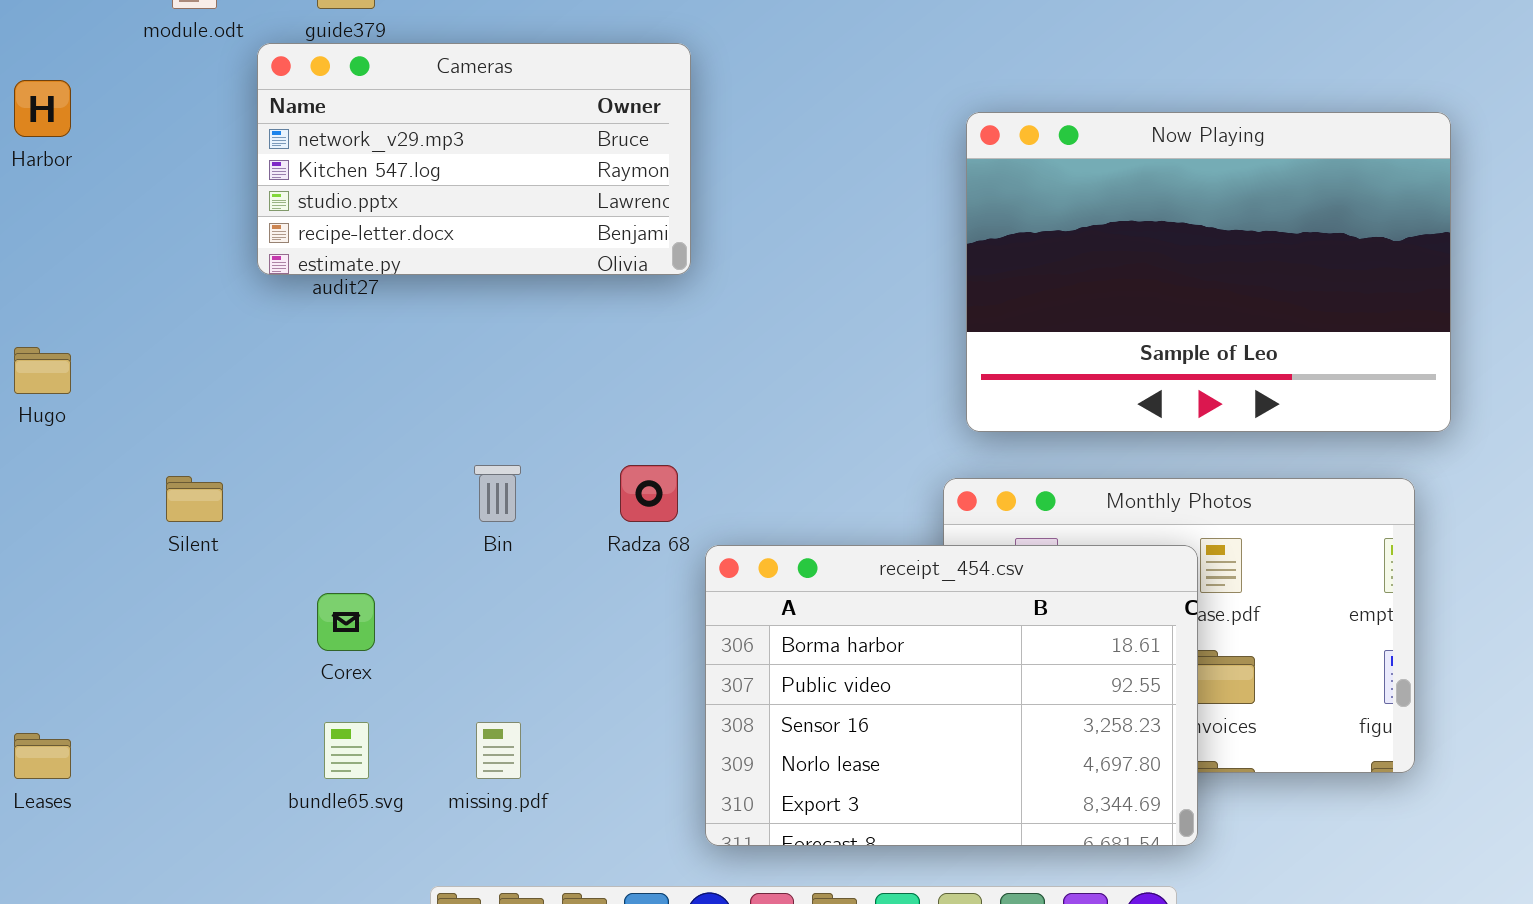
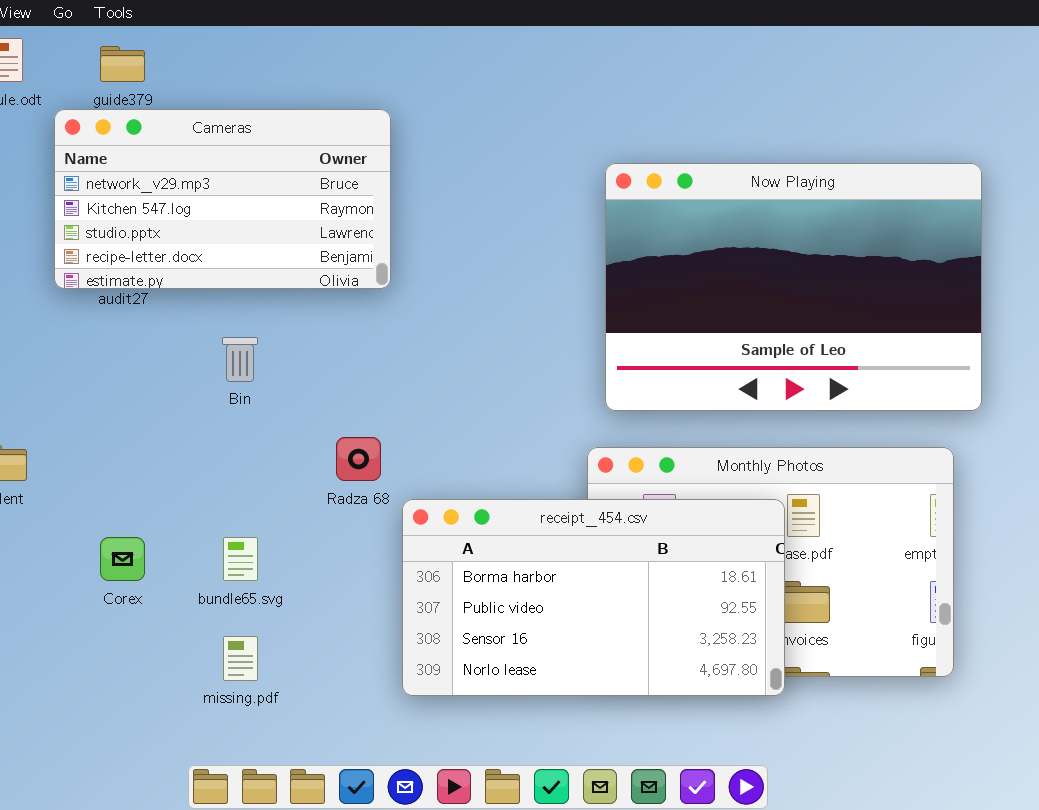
Bin: [474,465,521,522] -> [222,337,258,382], moved
receipt_454.csv: [705,545,1198,846] -> [402,499,785,696], resized
bundle65.svg: [324,722,369,779] -> [223,537,258,581], moved

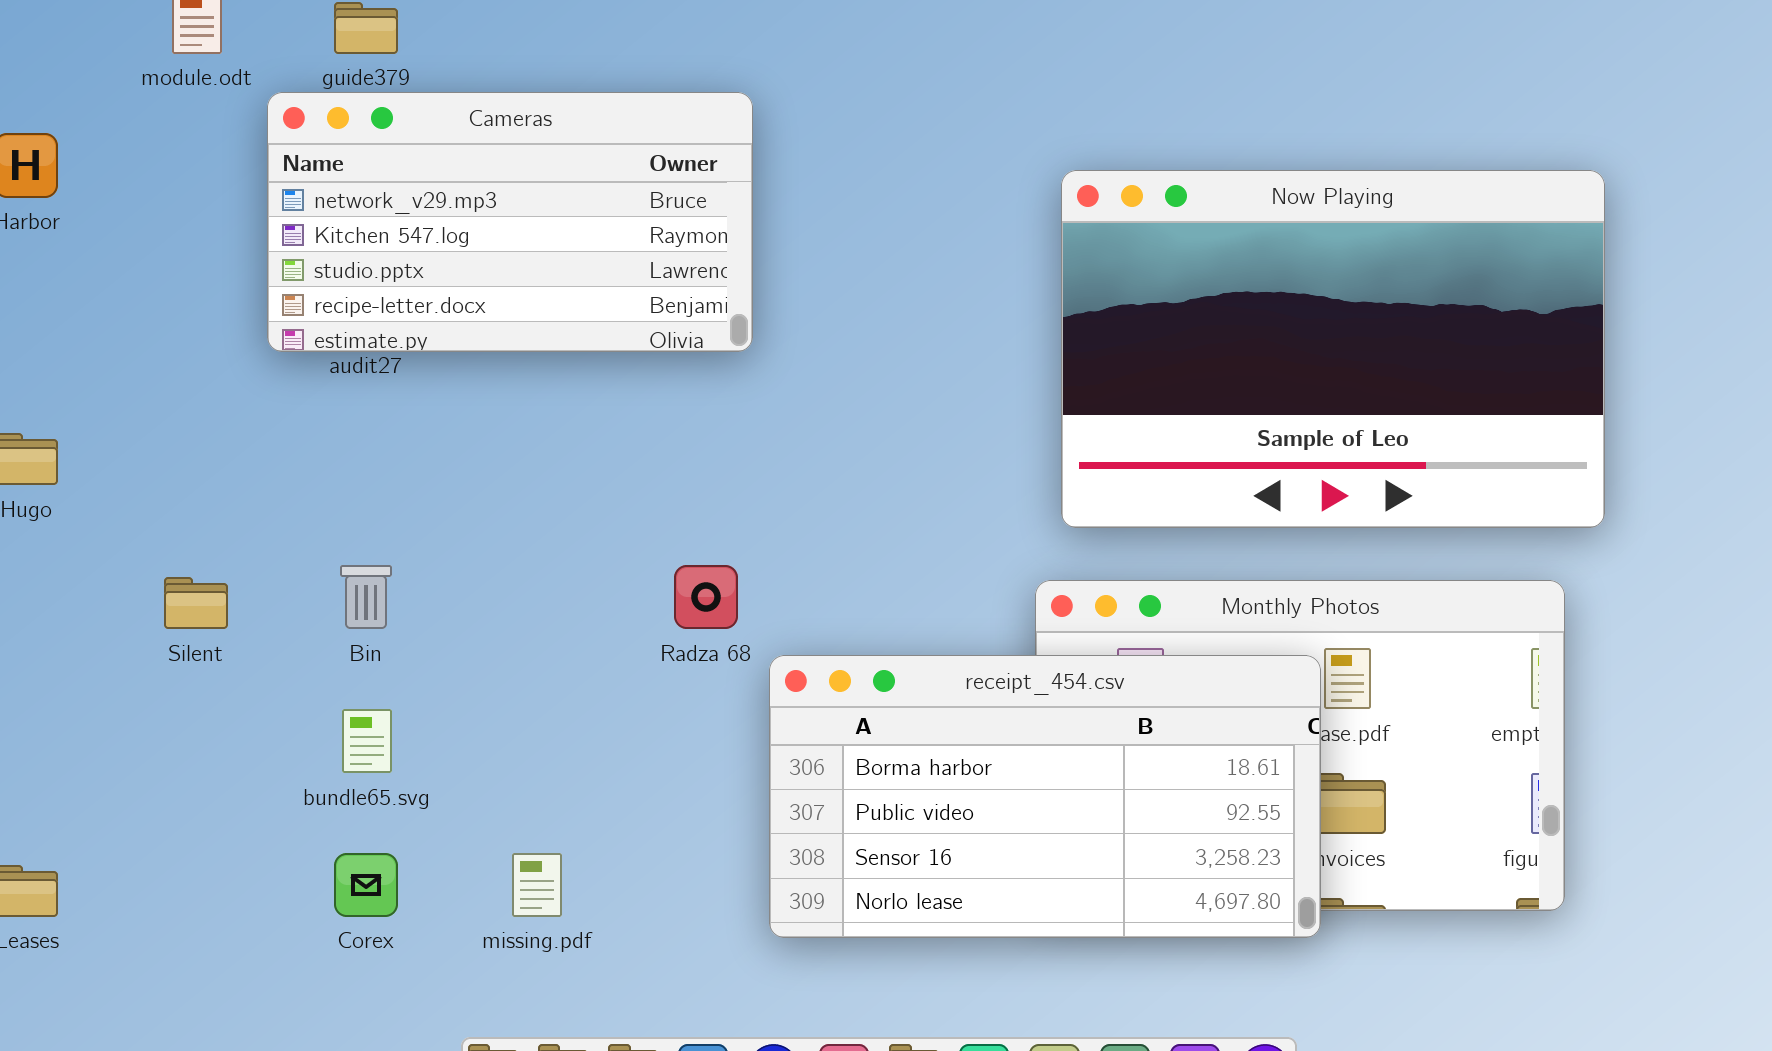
Bin: [222,337,258,382] -> [340,565,392,629], moved
Corex: [100,537,145,581] -> [334,853,398,917], moved
bundle65.svg: [223,537,258,581] -> [342,709,392,773], moved

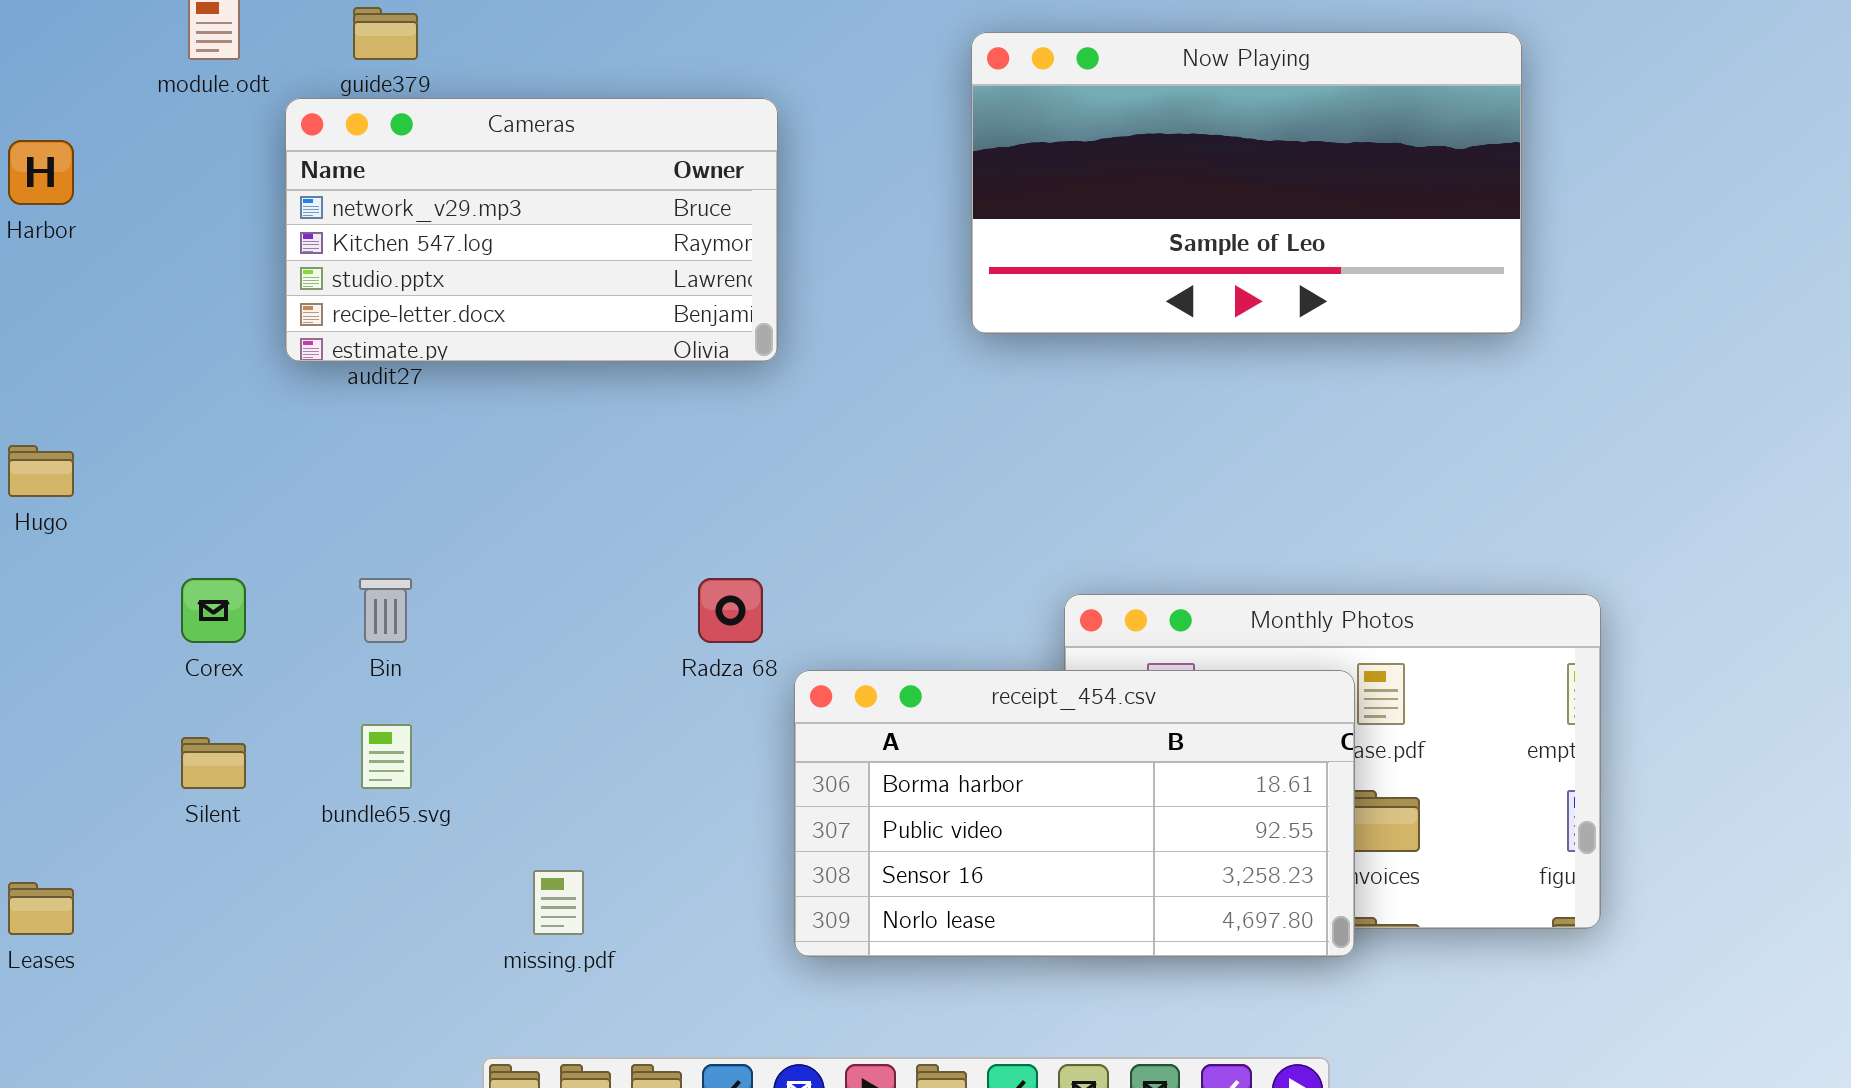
Now Playing: [1061,170,1605,528] -> [971,32,1522,334], moved, resized
Silent: [164,577,228,629] -> [181,737,246,789], moved
Corex: [334,853,398,917] -> [181,578,246,643], moved

